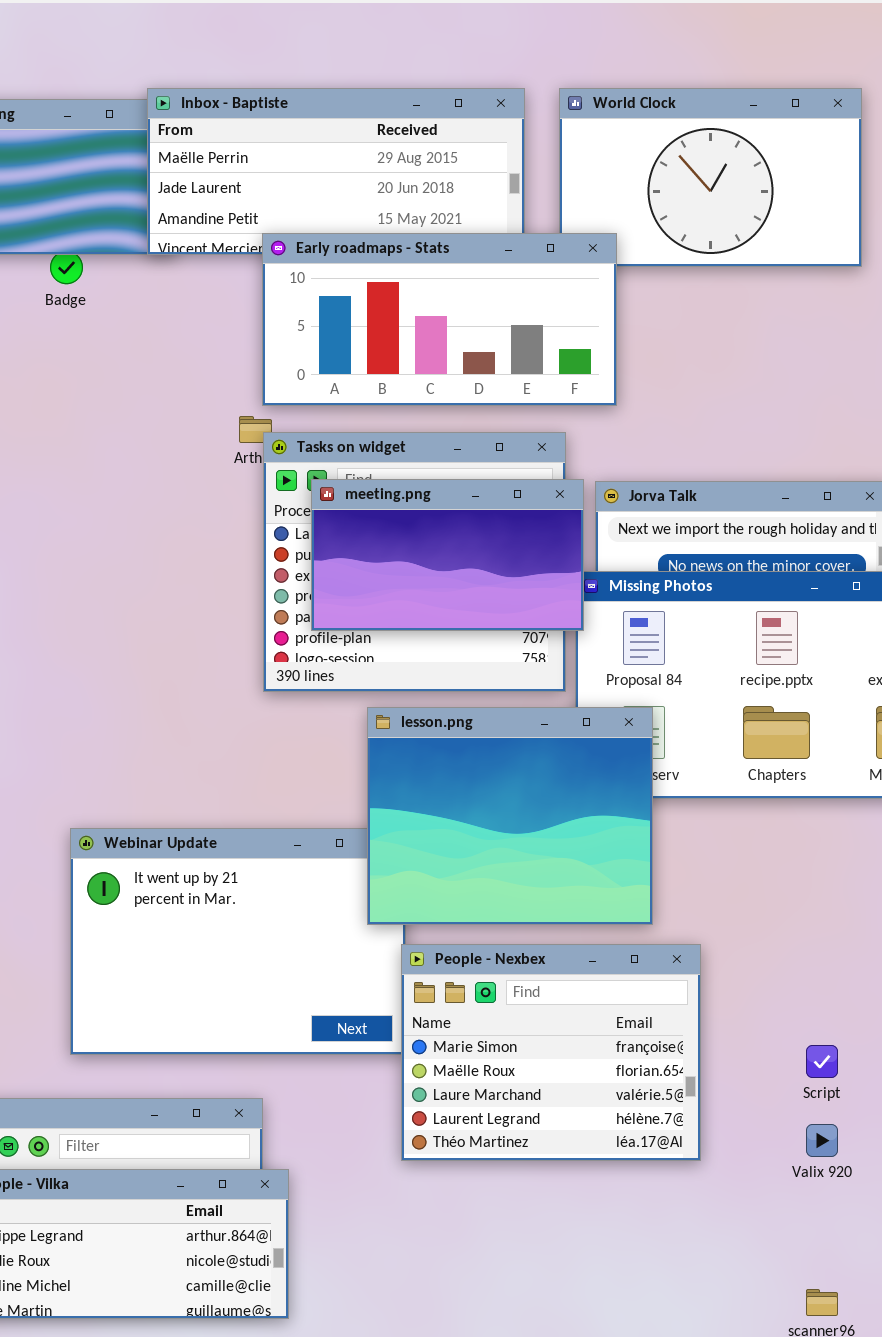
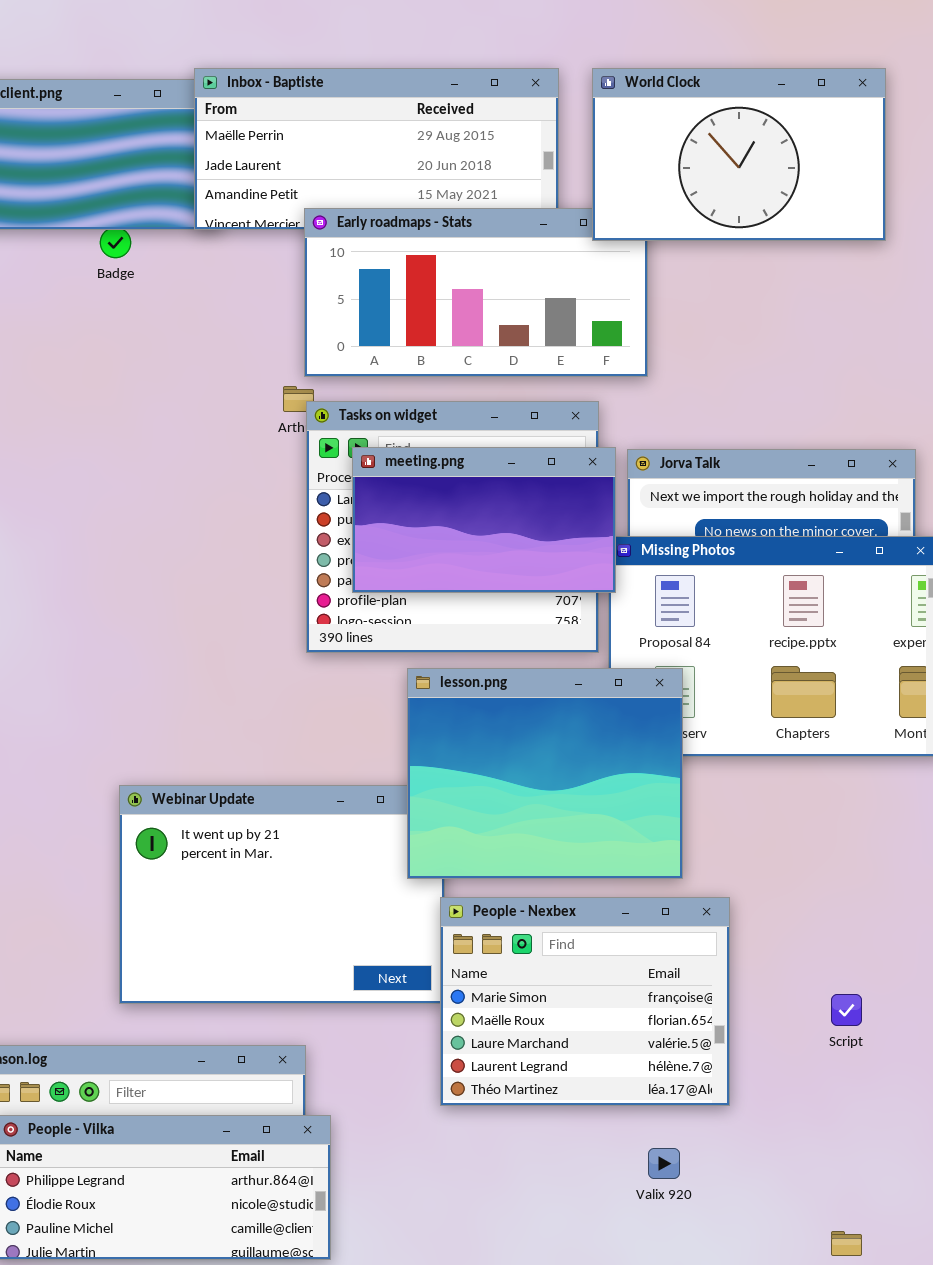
World Clock: [559,88,862,267] -> [592,68,886,241], raised
Valix 920: [806,1124,838,1157] -> [648,1148,680,1179], moved

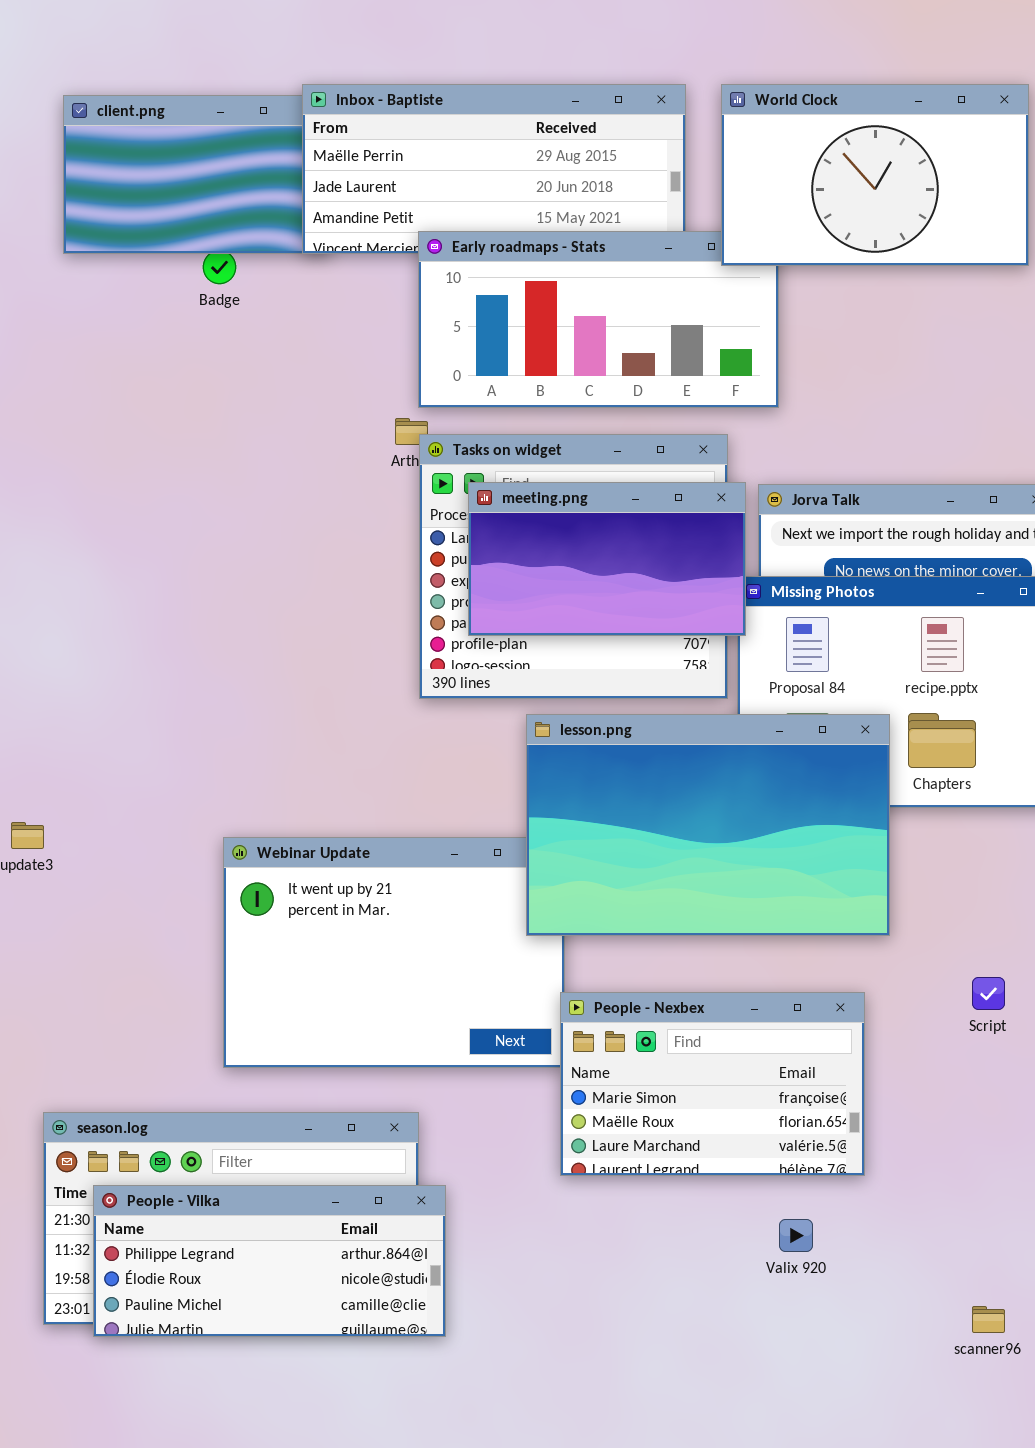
lesson.png: [407,668,683,879] -> [526,714,890,936], resized
People - Nexbex: [440,897,730,1106] -> [560,992,865,1176], resized
Script: [831,994,862,1026] -> [972,977,1005,1010], moved

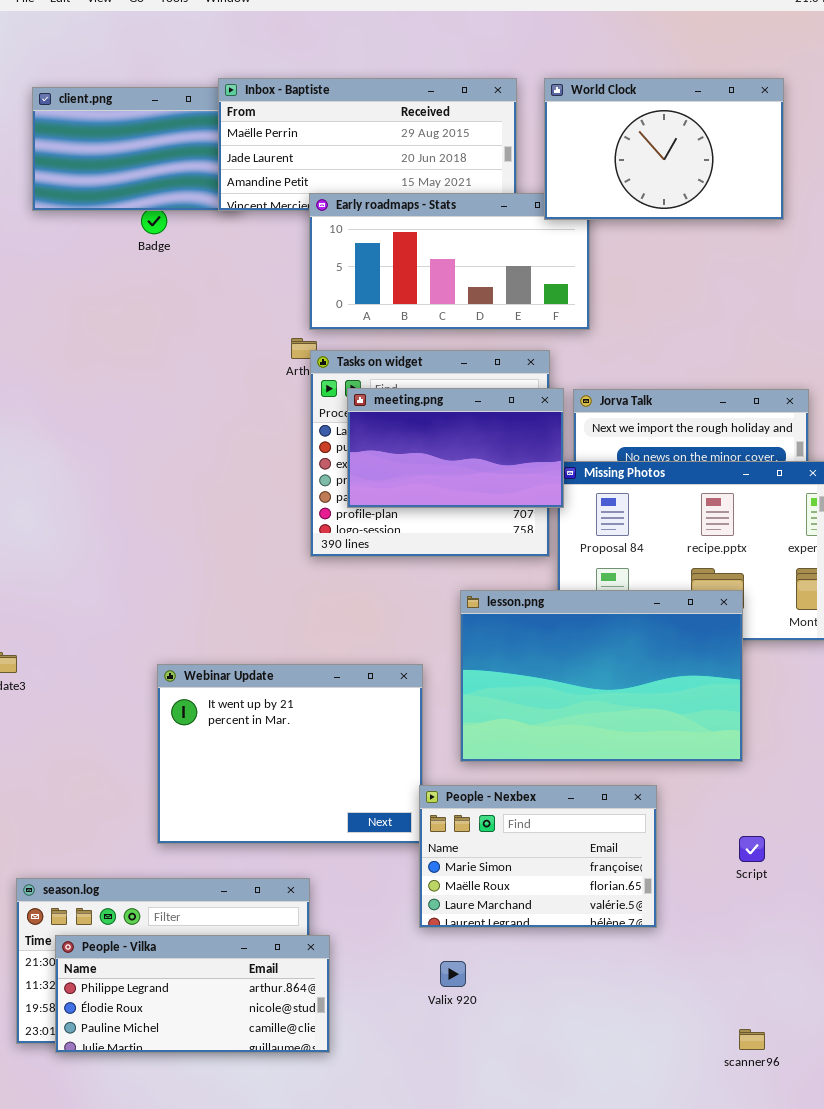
lesson.png: [526,714,890,936] -> [460,590,743,762], moved
Script: [972,977,1005,1010] -> [739,836,765,862], moved
Valix 920: [779,1219,813,1252] -> [440,961,466,987], moved

